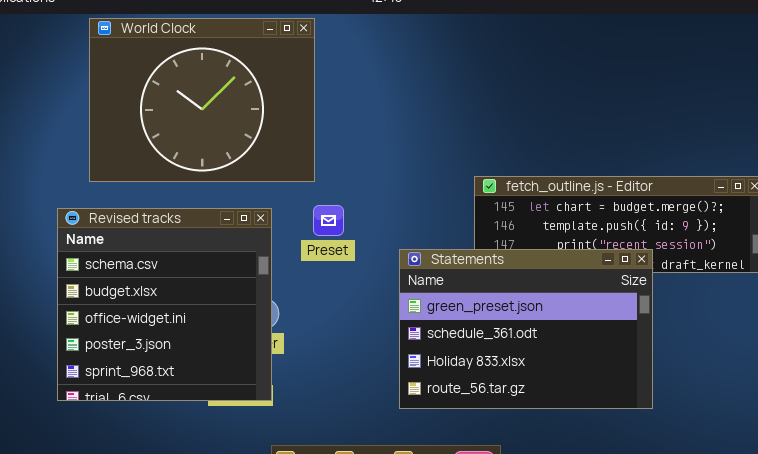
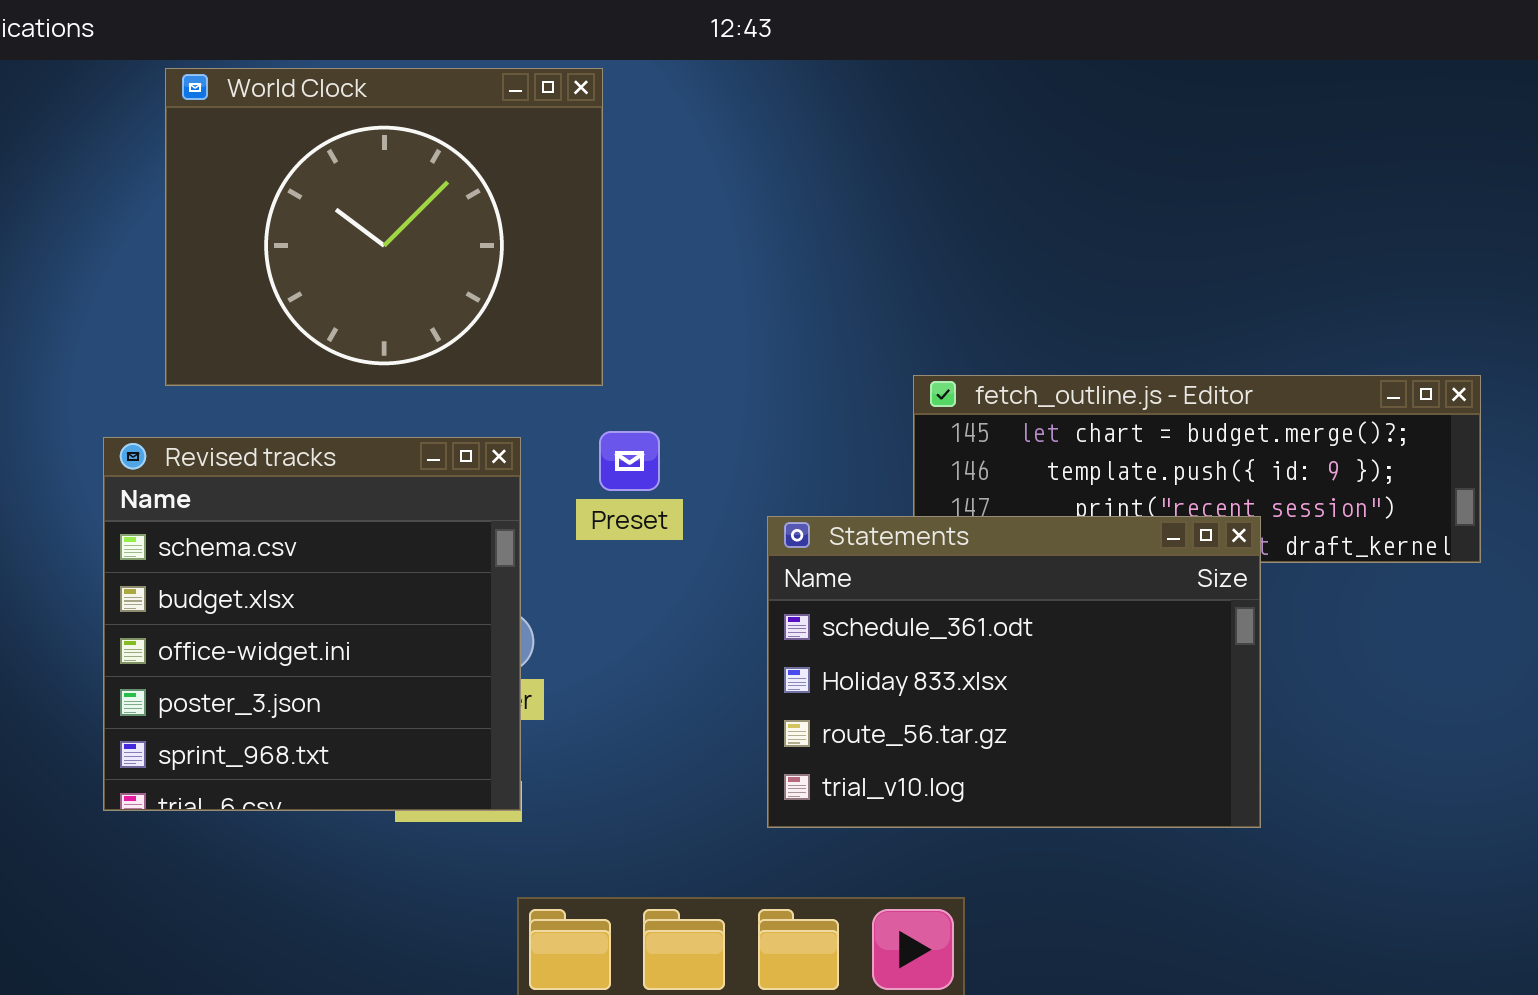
Statements: [399,249,653,409] -> [767,516,1261,828], scrolled down 1 row

